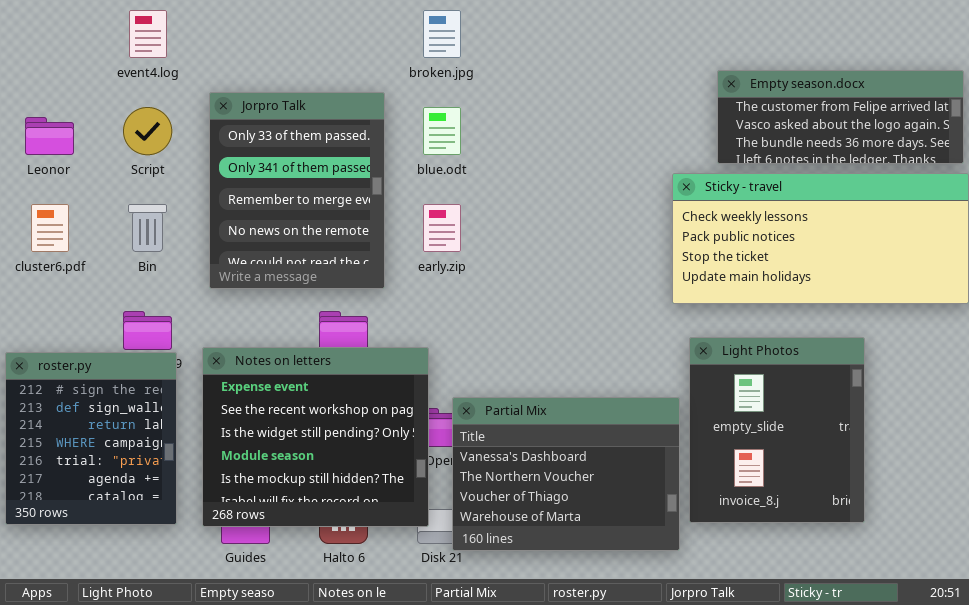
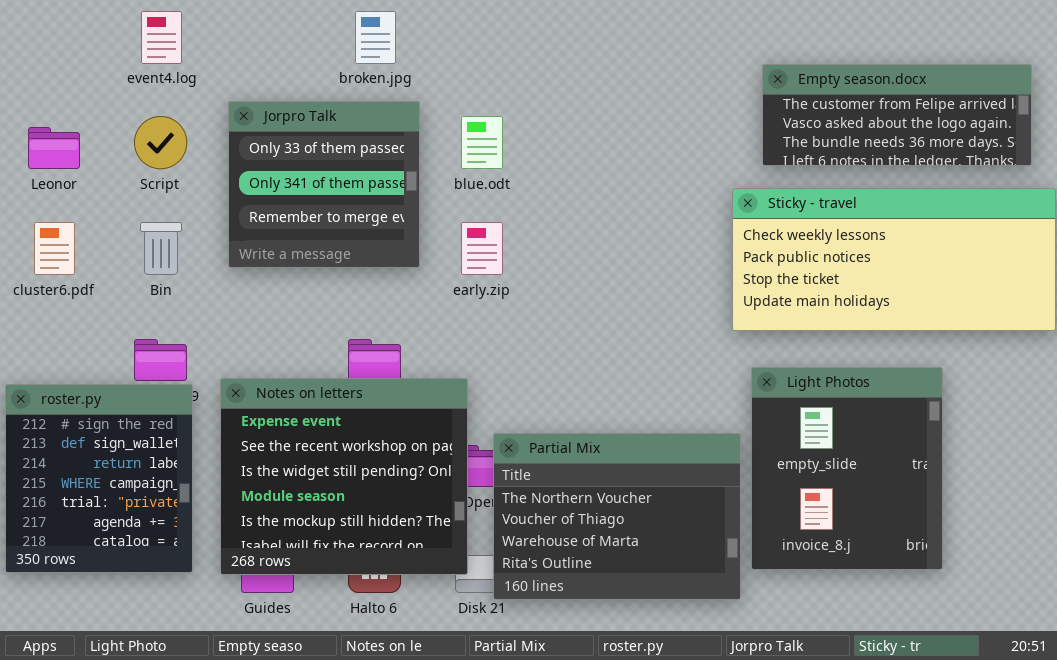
broken.jpg: [423,10,461,58] -> [355,11,396,64], moved
Empty season.docx: [717,70,964,164] -> [762,64,1032,166], moved
Jorpro Talk: [209,92,385,289] -> [228,101,420,268], resized
Partial Mix: [452,397,680,551] -> [493,433,741,600], scrolled down 1 row

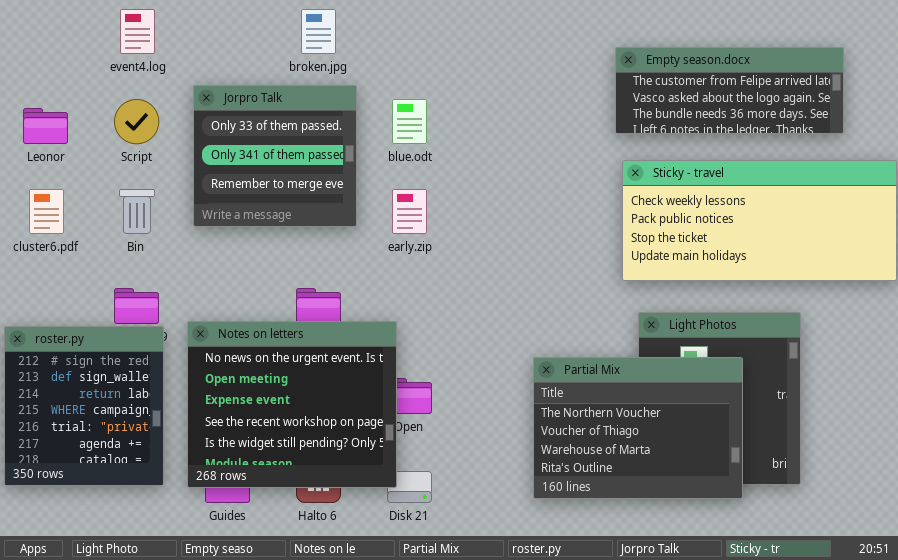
Empty season.docx: [762,64,1032,166] -> [615,47,844,134], moved
Notes on letters: [220,378,468,575] -> [187,321,397,488], scrolled up 2 rows
Partial Mix: [493,433,741,600] -> [533,357,743,499], moved

